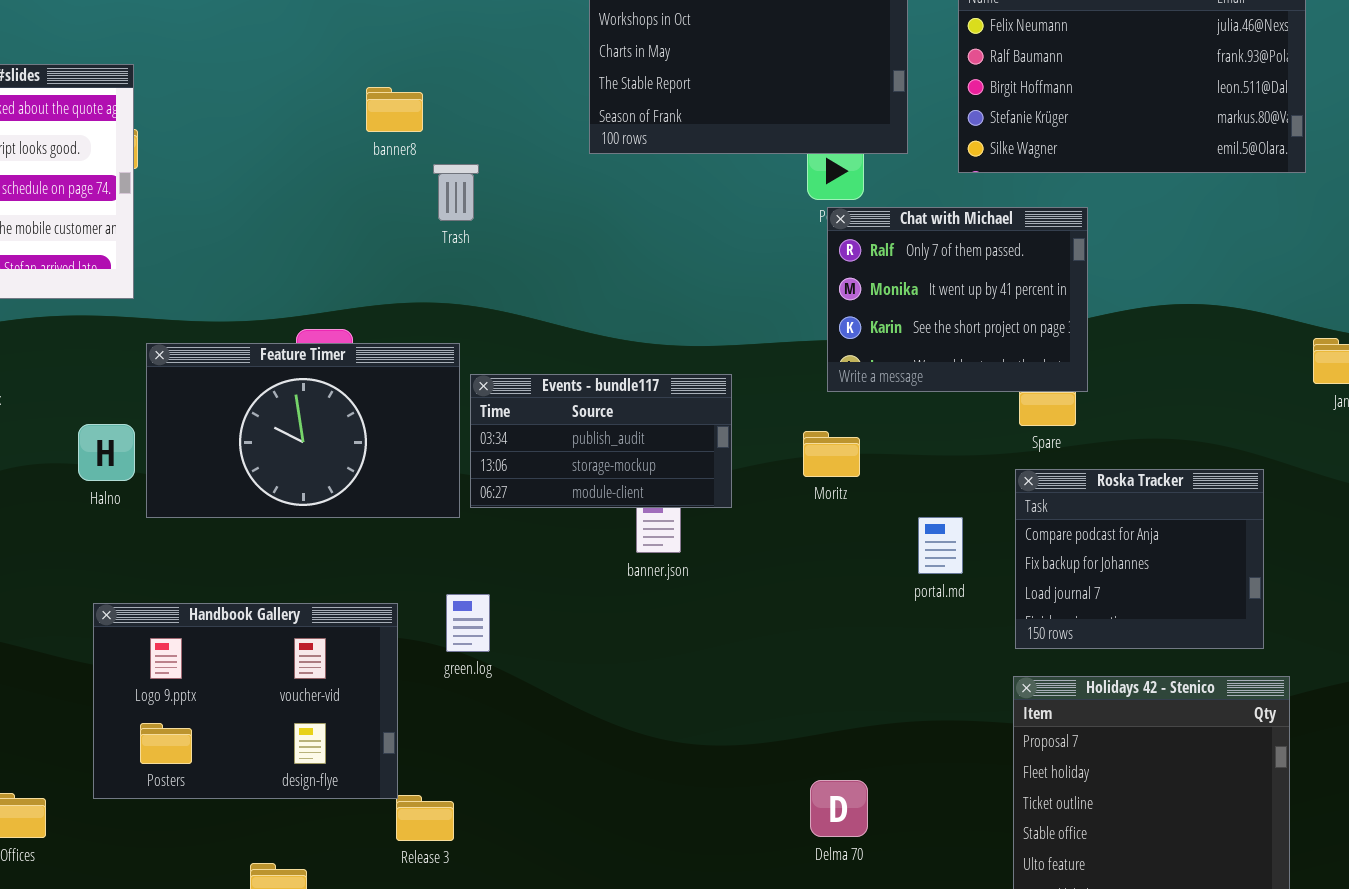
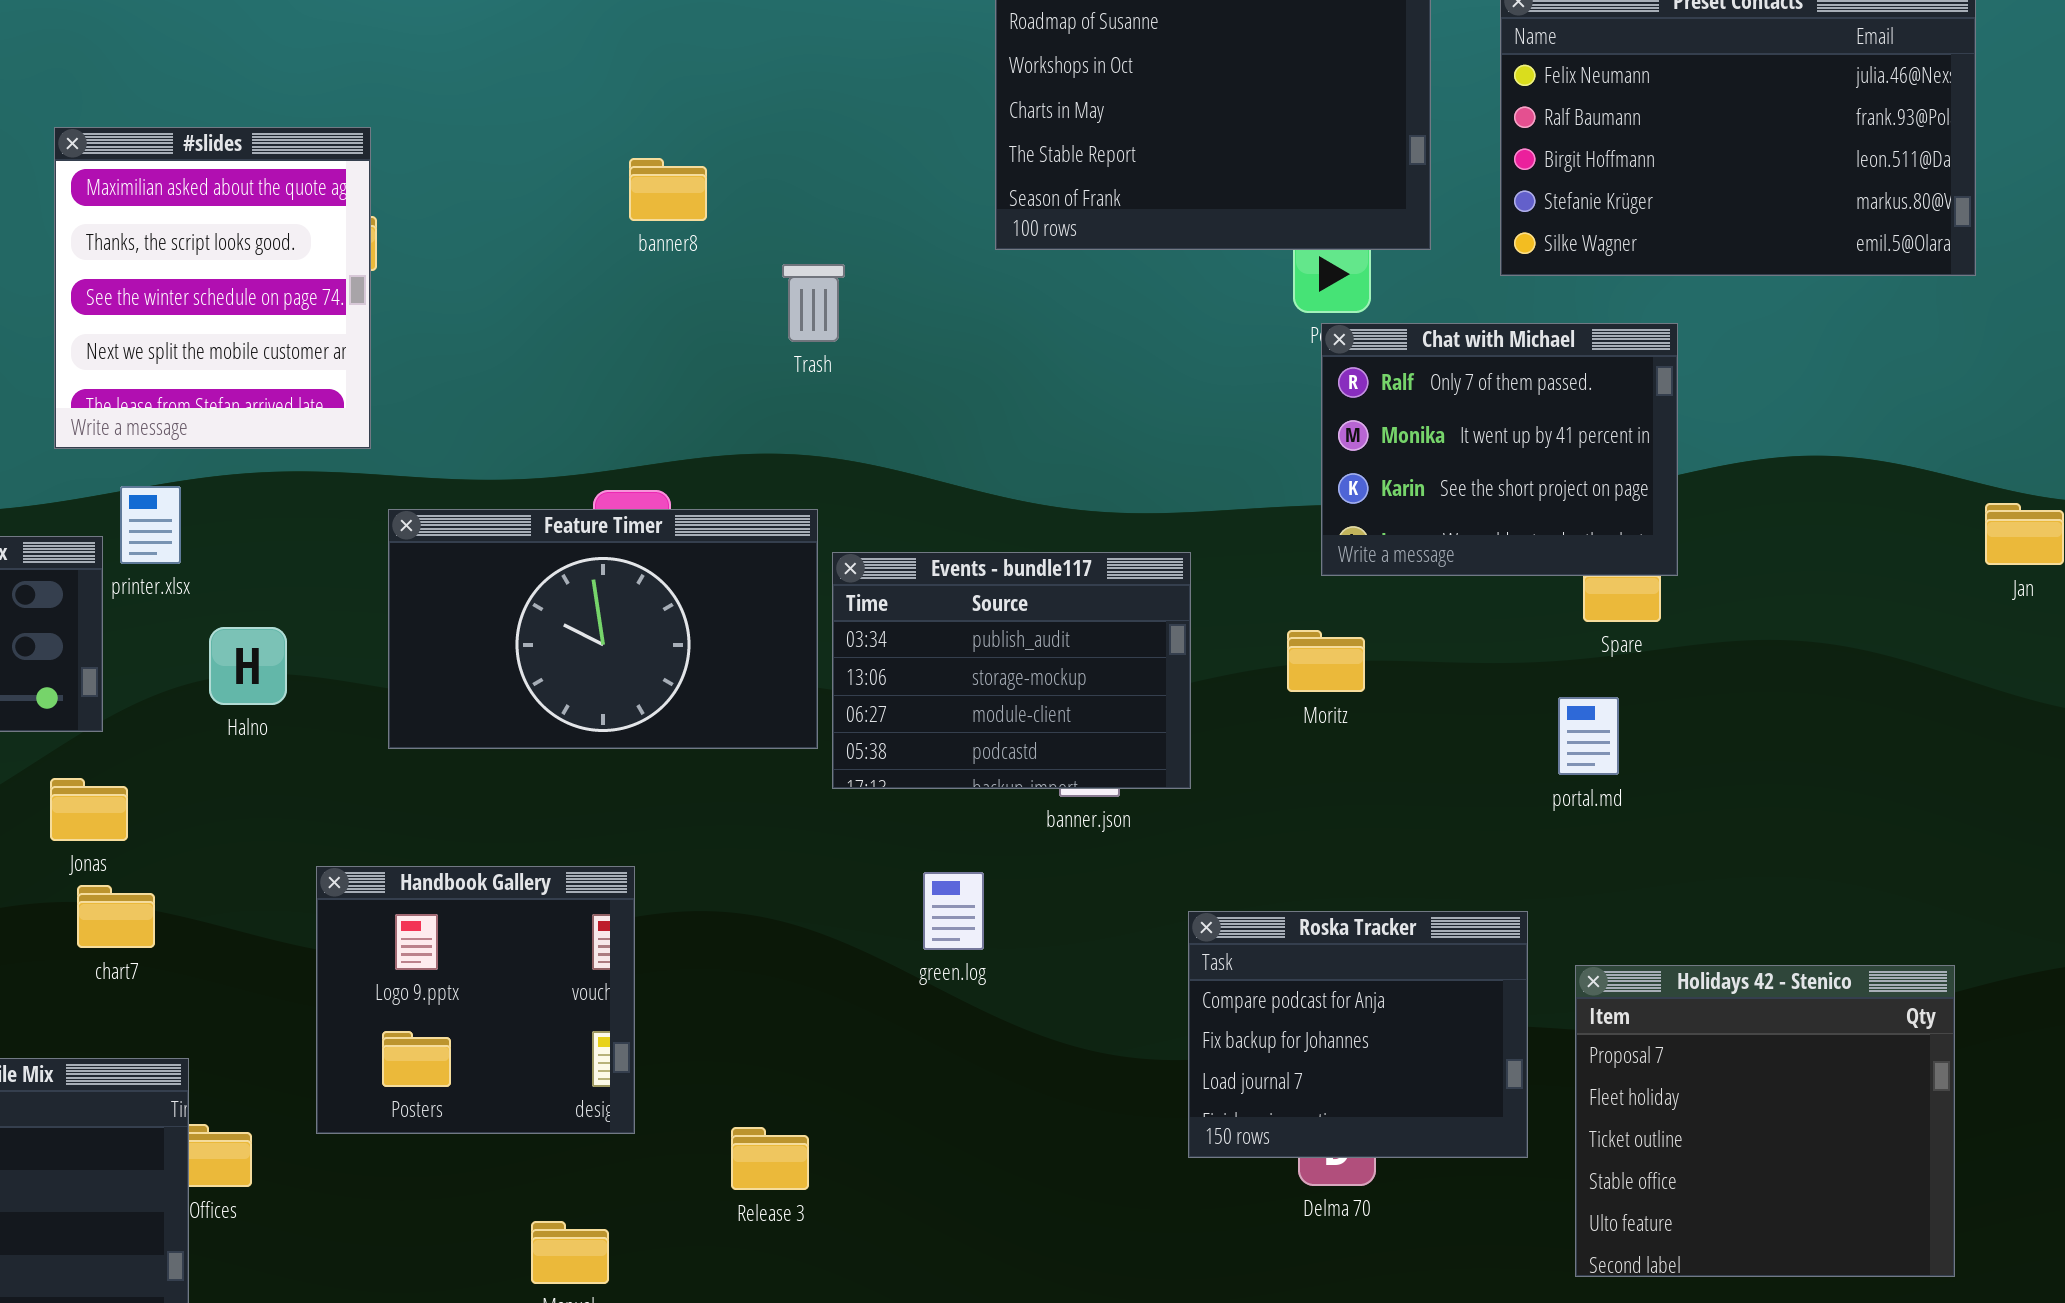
banner8: [366,87,423,132] -> [629,158,707,221], moved
Events - bundle117: [470,374,732,508] -> [832,552,1191,789], resized
Halno: [78,424,135,481] -> [209,627,287,705], moved
Roska Tracker: [1015,469,1264,649] -> [1188,911,1528,1158], moved
portal.md: [918,517,963,574] -> [1558,697,1619,775], moved
green.log: [446,594,490,652] -> [923,872,984,950], moved
Handbook Gallery: [93,603,398,799] -> [316,866,635,1134], resized

